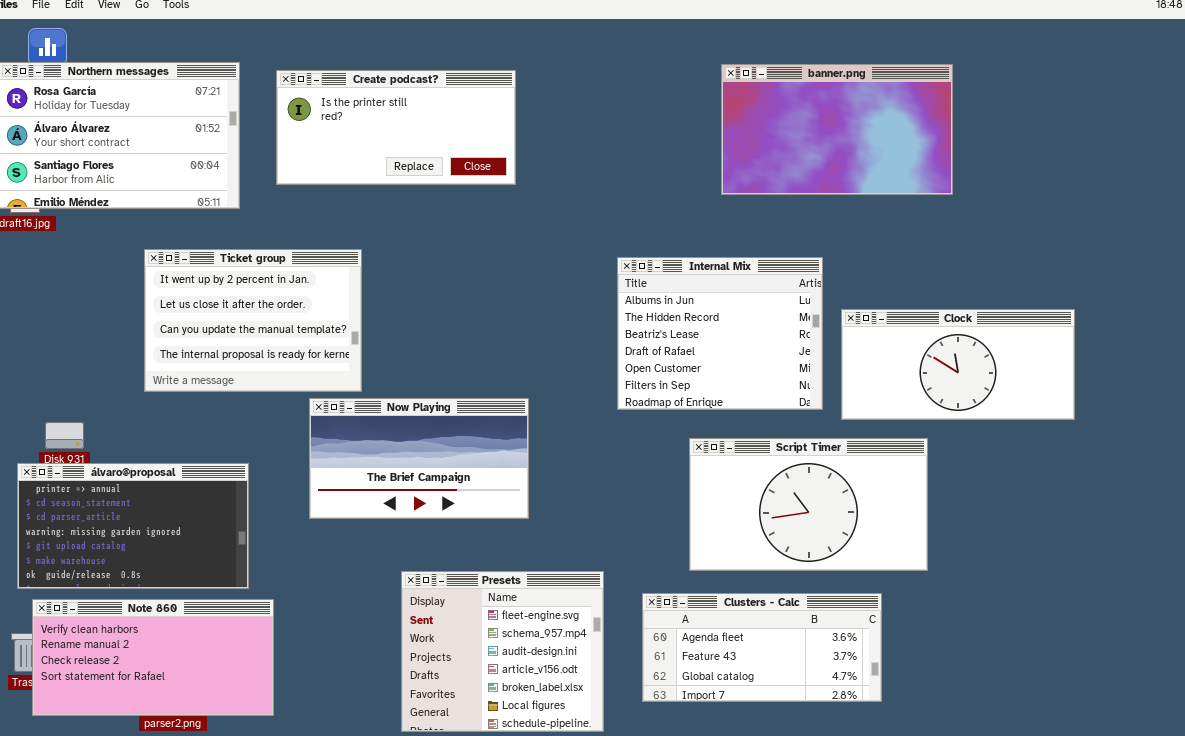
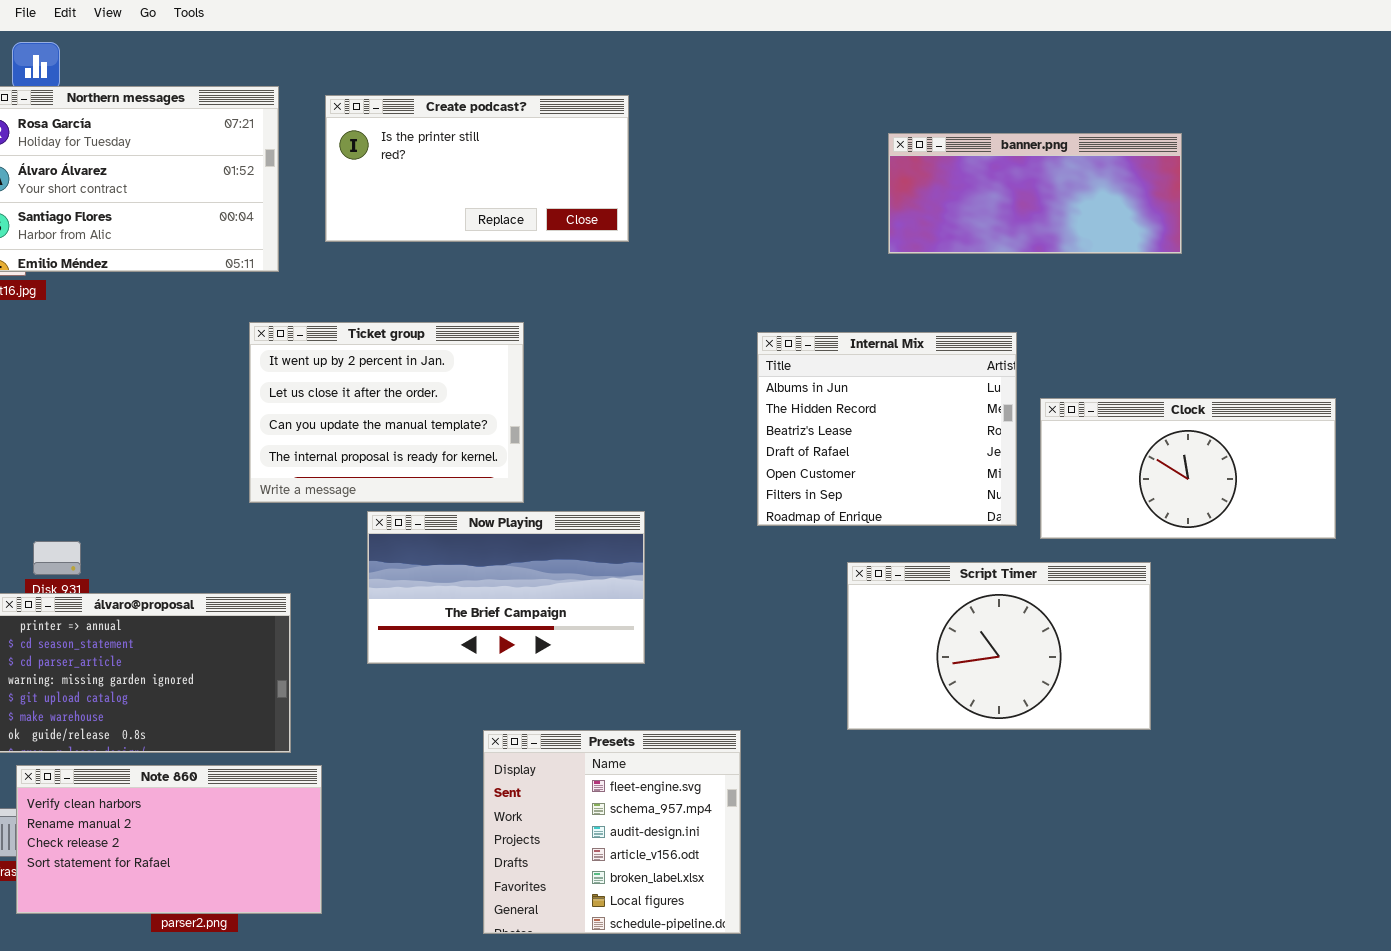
banner.png: [721,64,953,195] -> [888,133,1182,254], resized
Ticket group: [144,249,362,392] -> [249,322,524,503], moved
Clusters - Calc: [642,593,882,702] -> none, closed

